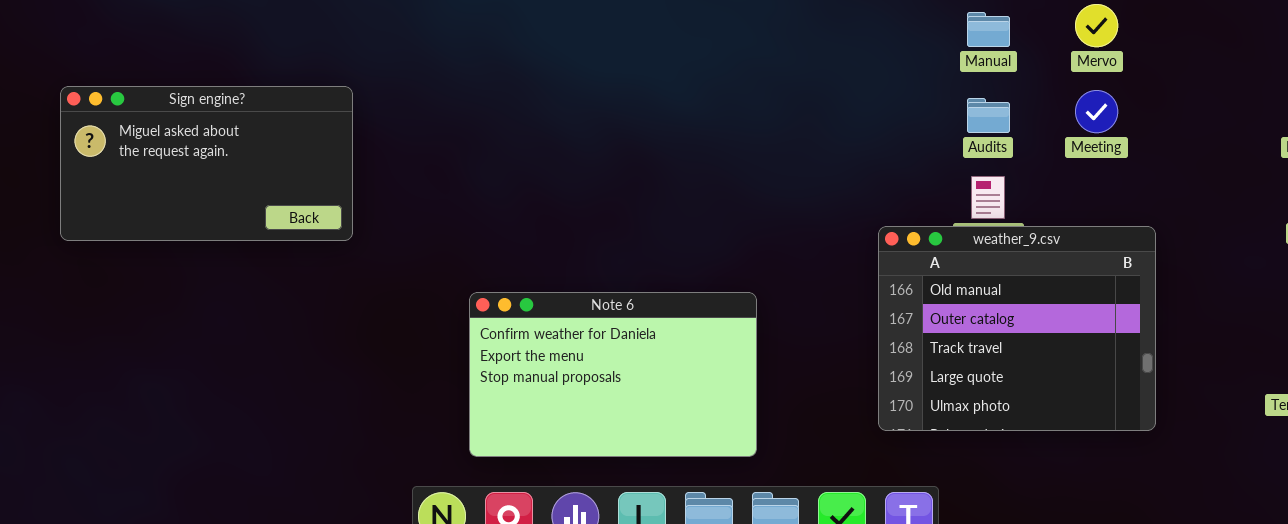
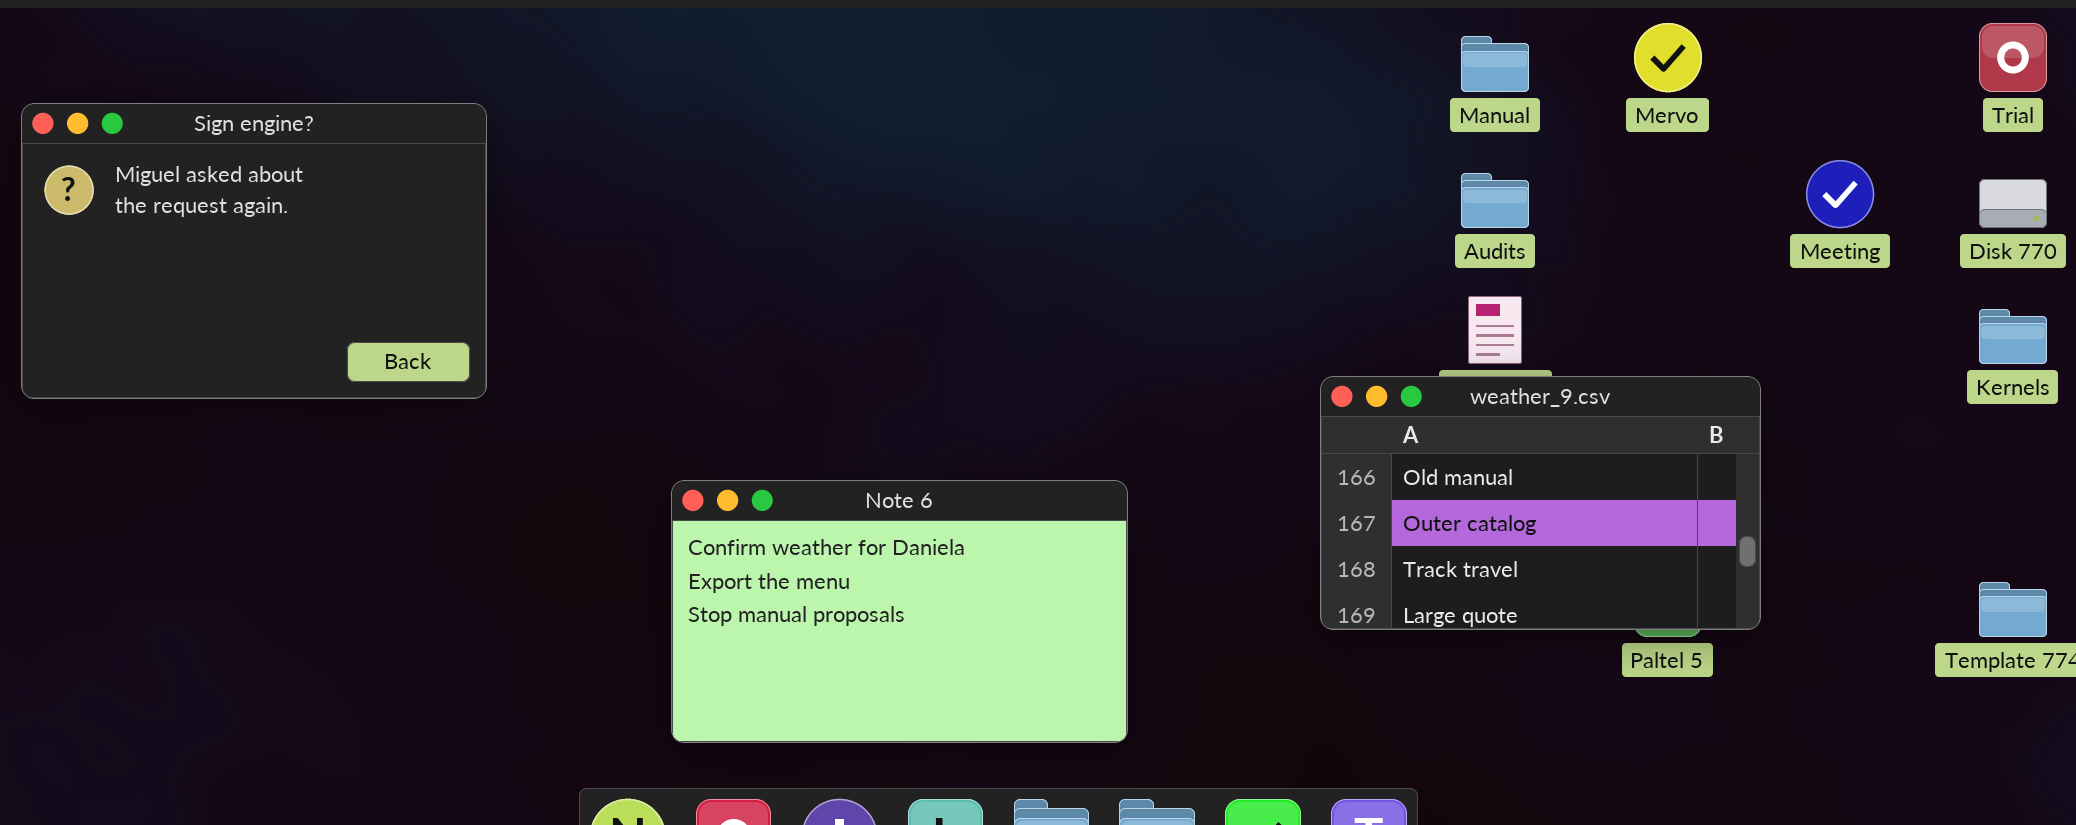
Sign engine?: [60,86,353,241] -> [21,103,487,399], resized
Meeting: [1075,90,1118,133] -> [1806,160,1874,228], moved
weather_9.csv: [878,226,1156,431] -> [1320,376,1761,630], resized

